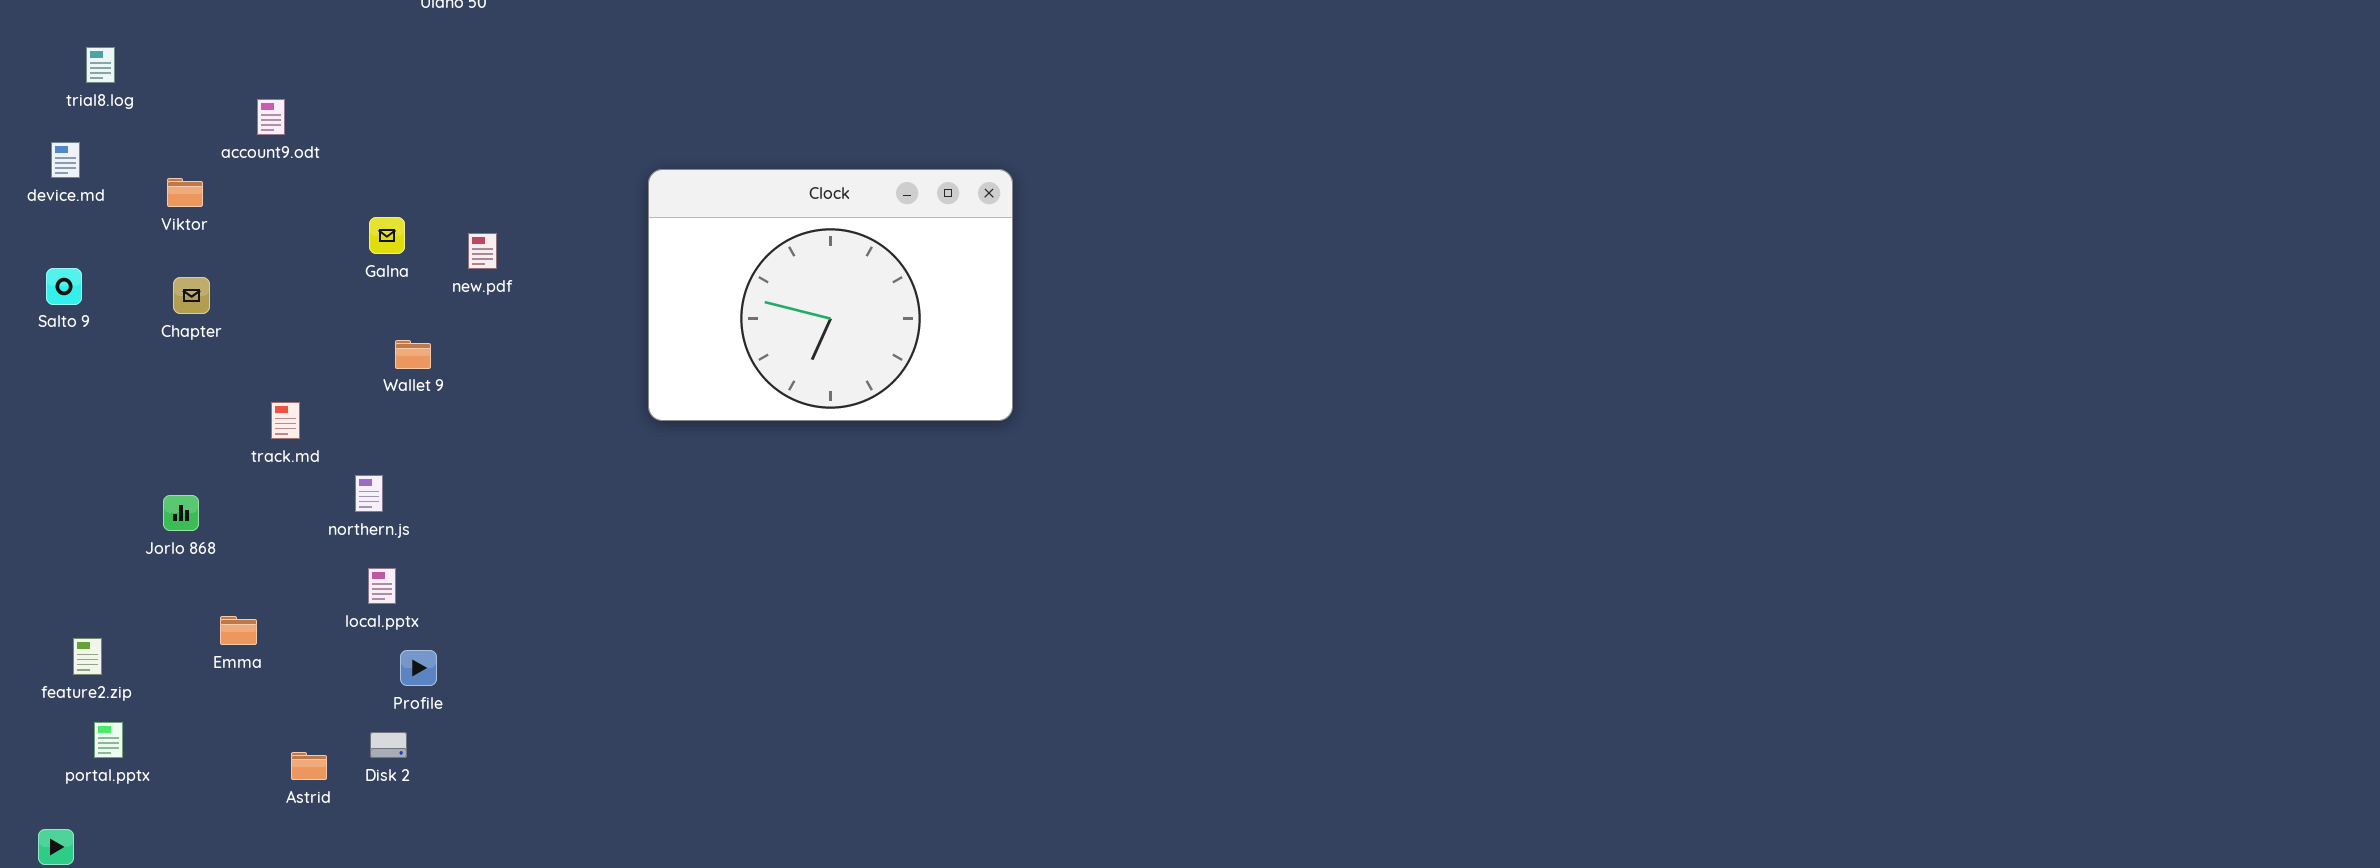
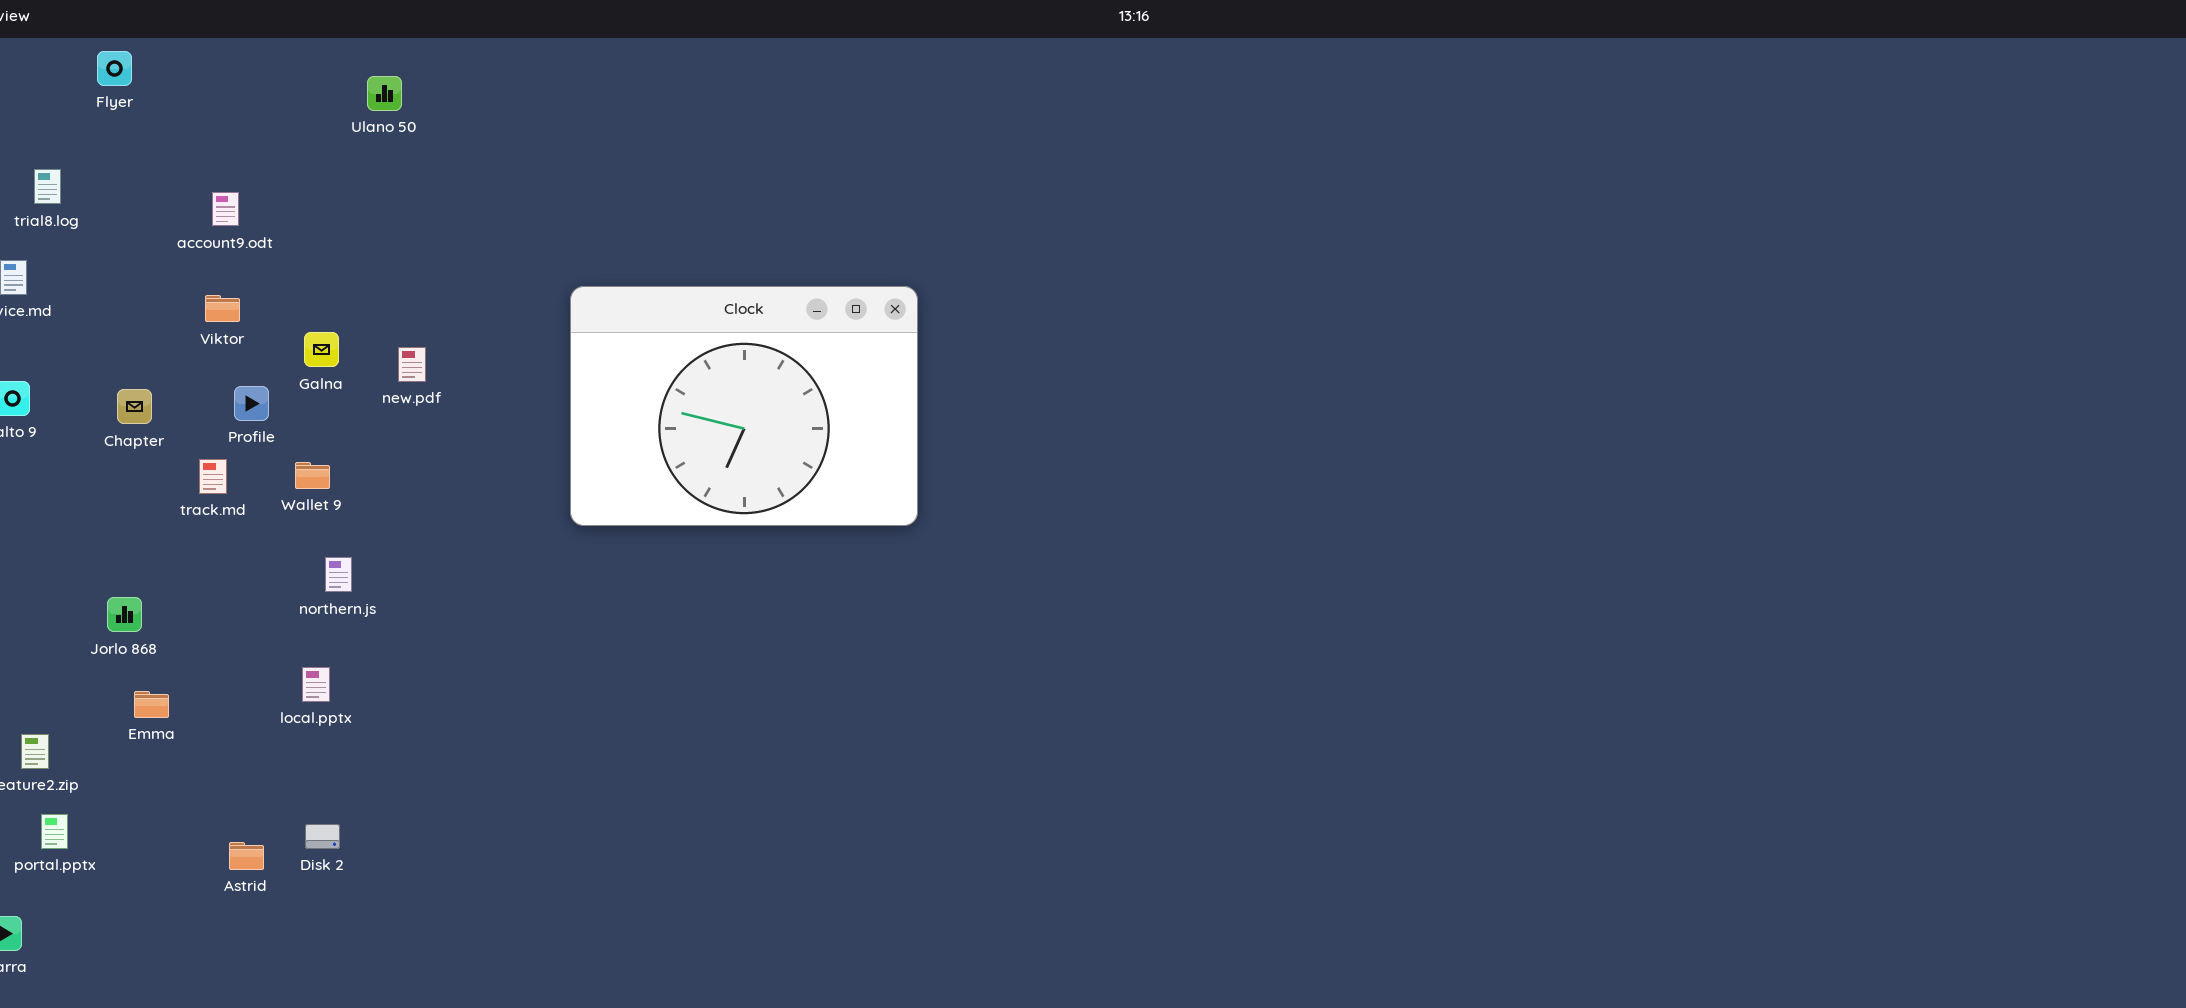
account9.odt: [257,99,285,135] -> [212,192,239,226], moved
Viktor: [167,178,203,207] -> [205,295,240,322], moved
Wallet 9: [395,340,431,369] -> [295,462,330,489], moved
track.md: [271,402,300,439] -> [199,459,227,494], moved
northern.js: [355,475,383,512] -> [325,557,352,592], moved
Emma: [220,616,257,645] -> [134,691,169,718], moved
Profile: [400,650,437,686] -> [234,386,269,421], moved

